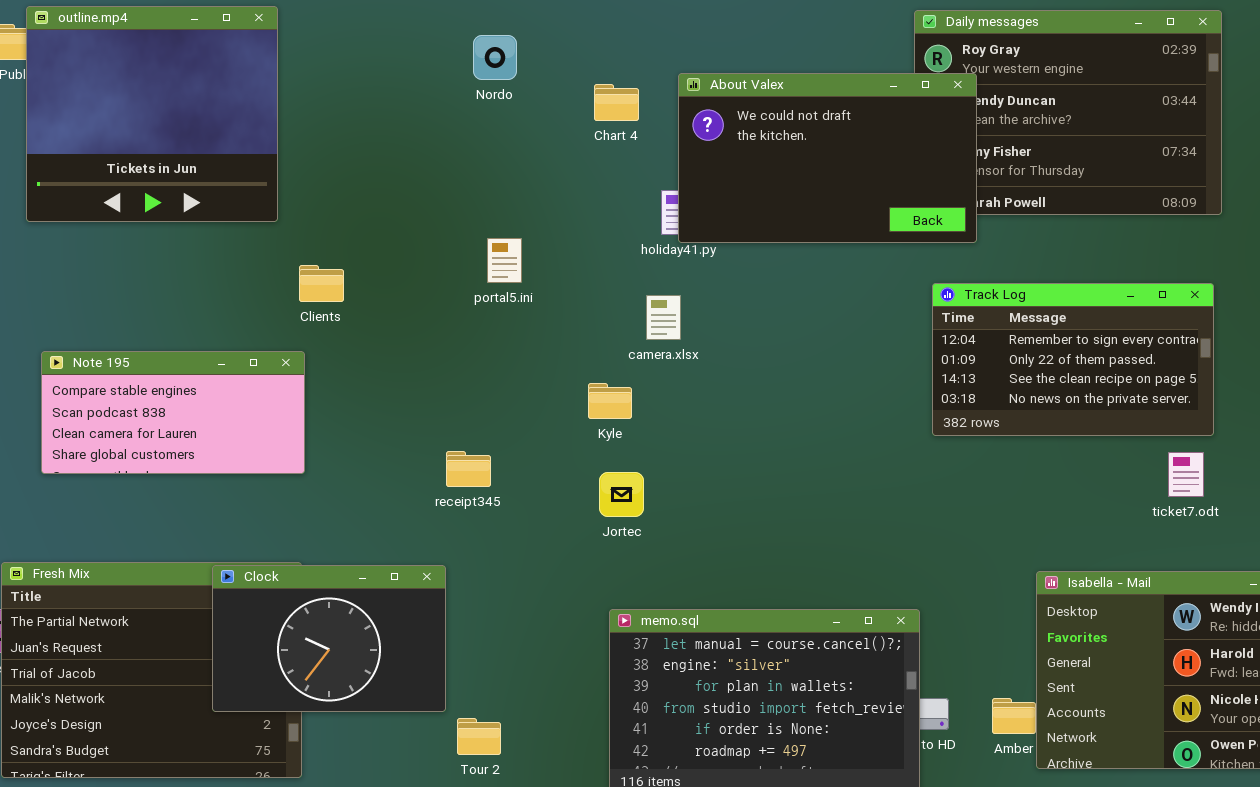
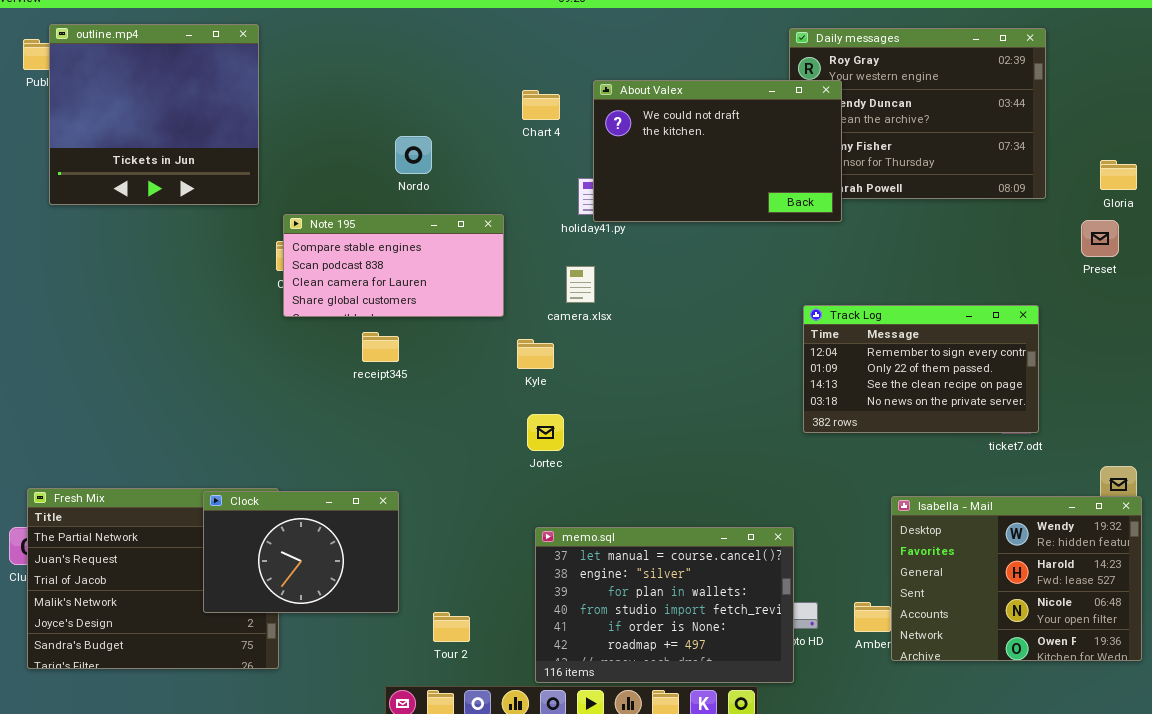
Nordo: [473,35,517,80] -> [395,136,432,174], moved
Track Log: [932,283,1214,436] -> [803,305,1039,433], moved
Note 195: [41,351,305,474] -> [283,214,504,317], moved
receipt345: [446,451,491,487] -> [362,332,399,362], moved
Tour 2: [457,718,501,755] -> [433,612,470,642], moved

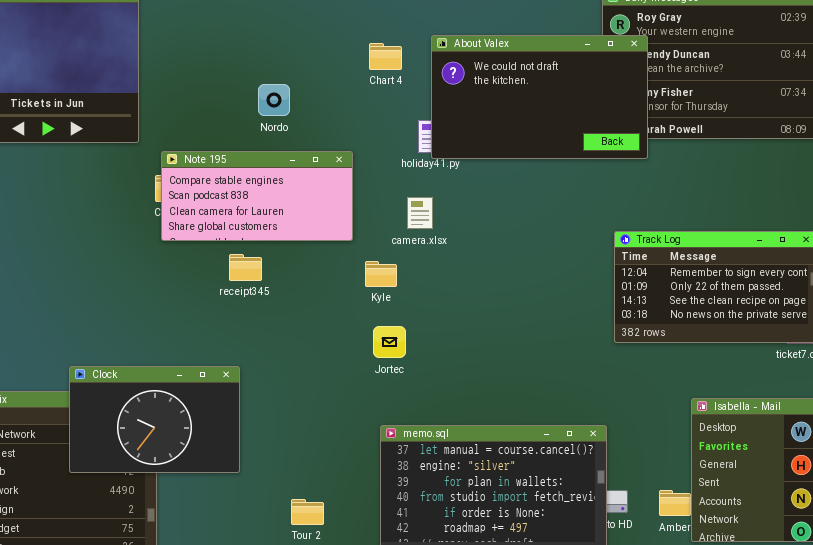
Clock: [203,491,399,613] -> [69,366,240,473], moved

